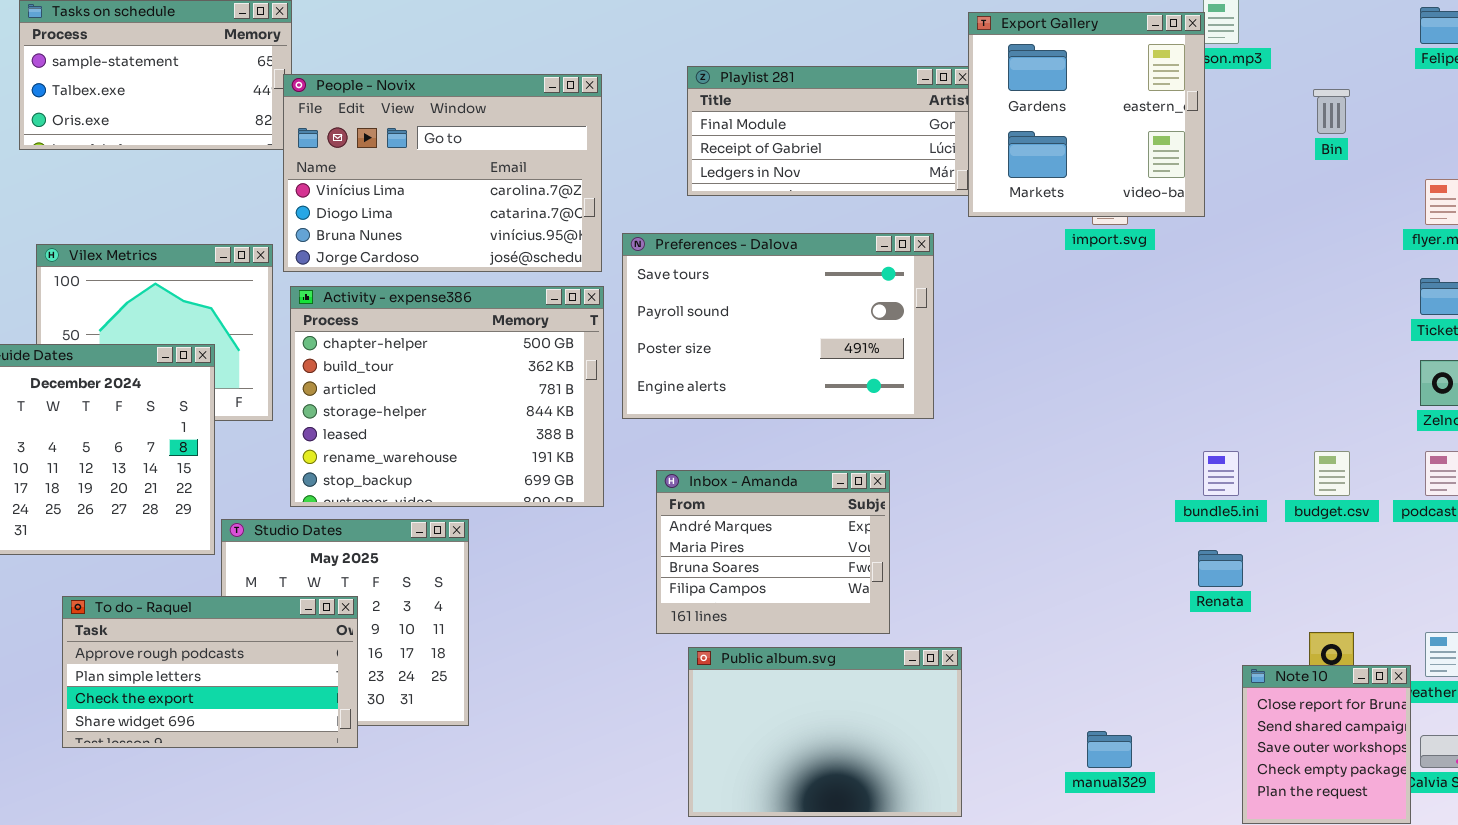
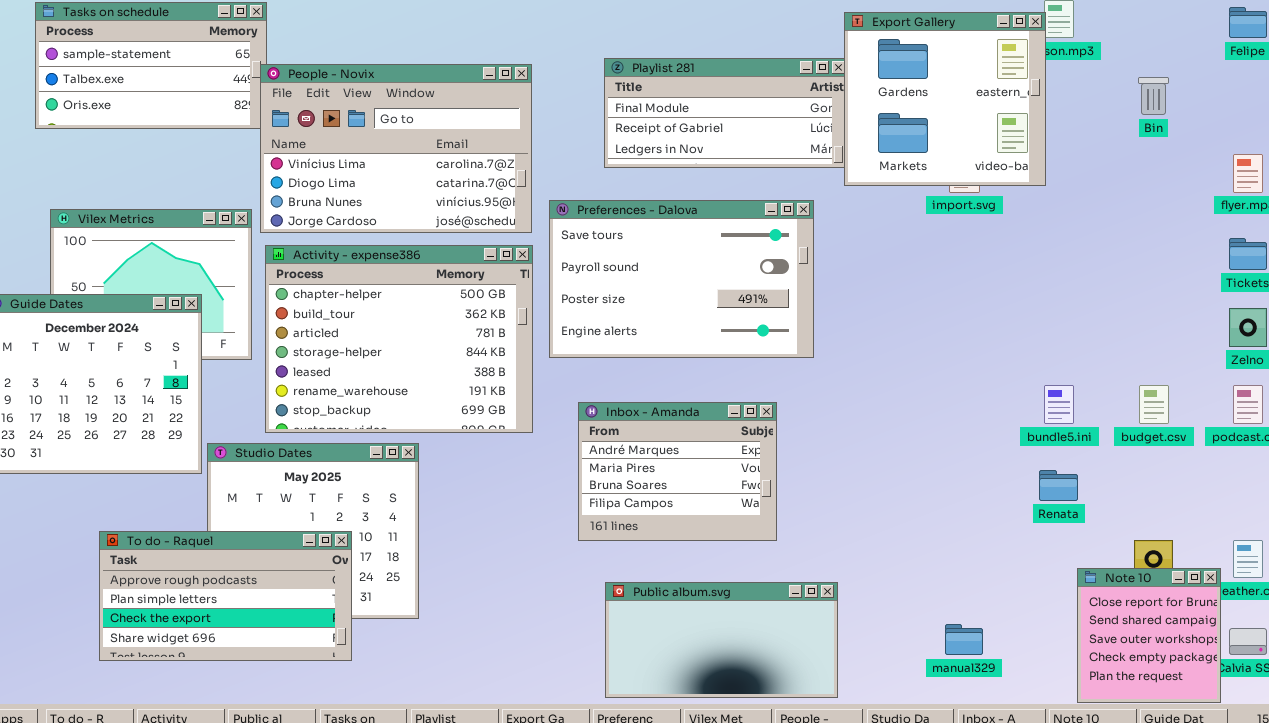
To do - Raquel: [62,596,358,748] -> [99,531,352,661], moved
Public album.svg: [688,647,962,817] -> [605,582,838,698], resized

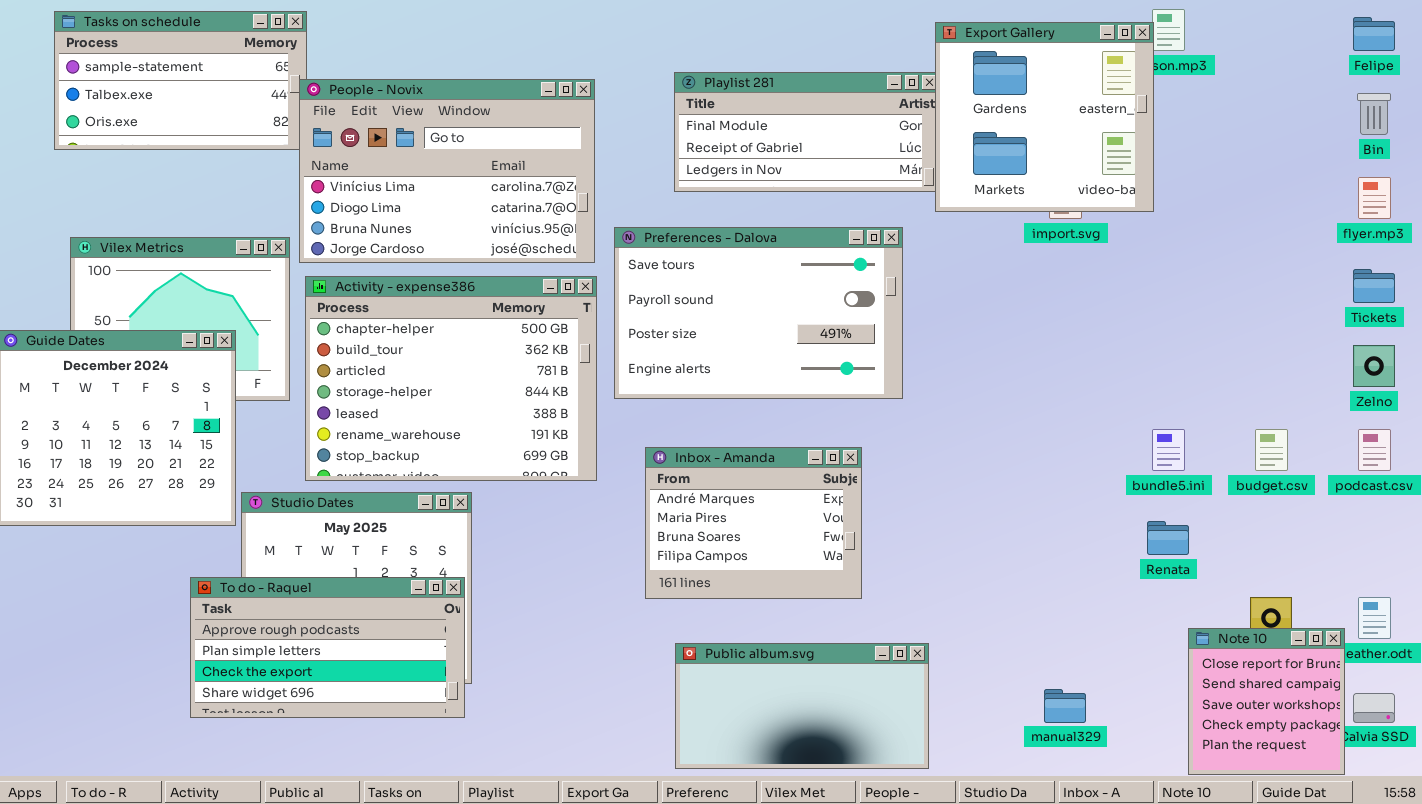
Bin: [1138,77,1169,115] -> [1357,93,1391,135], moved
To do - Raquel: [99,531,352,661] -> [190,577,465,718], moved

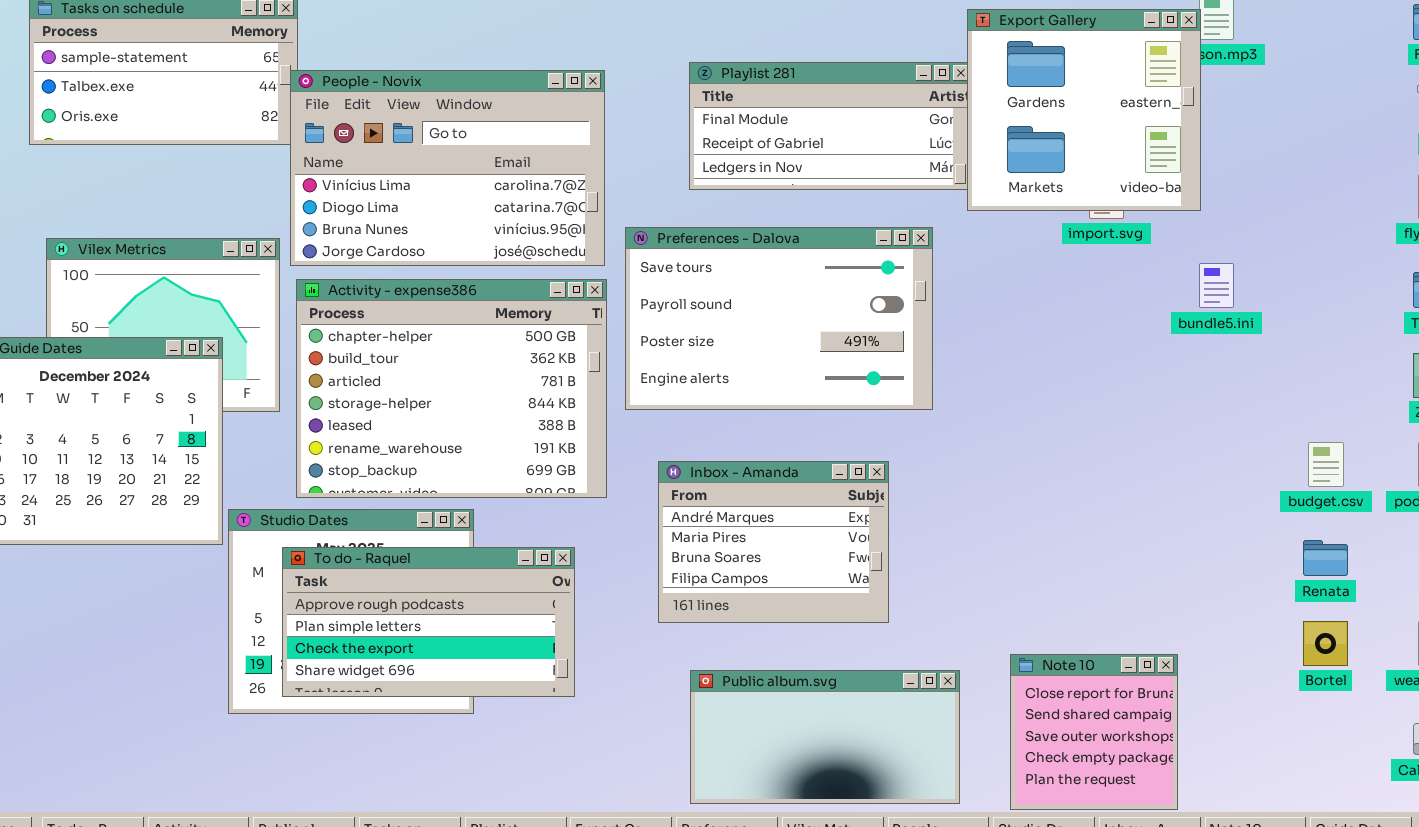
bundle5.ini: [1152,429,1185,471] -> [1199,263,1234,308], moved
Renata: [1147,521,1189,555] -> [1303,540,1348,576], moved
To do - Raquel: [190,577,465,718] -> [282,547,575,697], moved
Note 10: [1188,628,1345,775] -> [1010,654,1178,810], moved

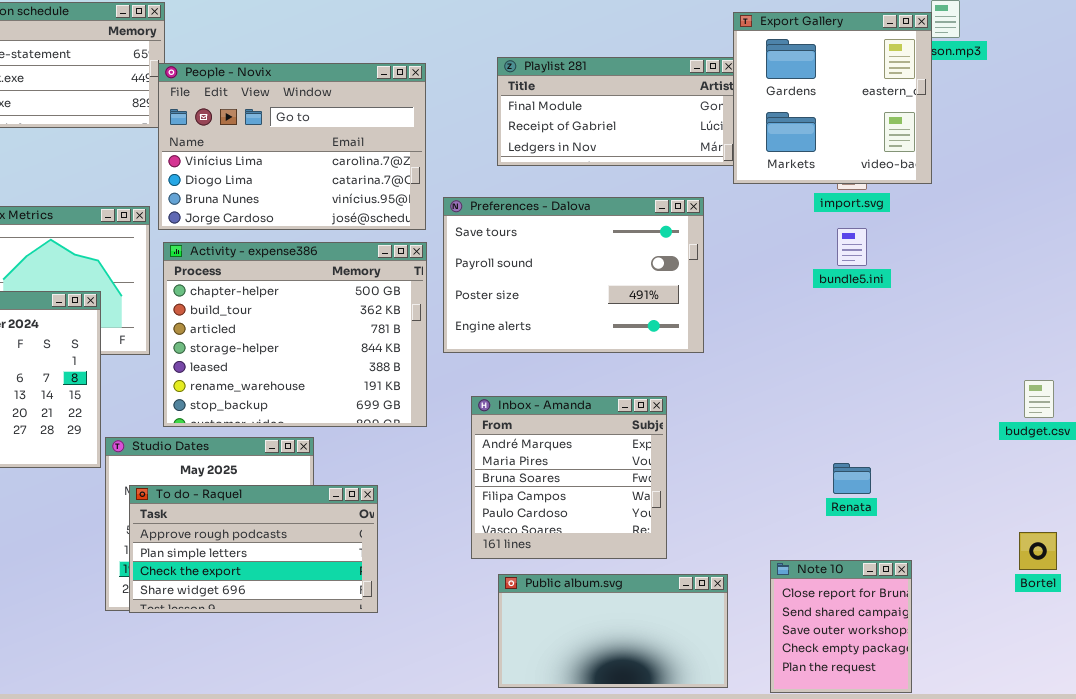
bundle5.ini: [1199,263,1234,308] -> [837,228,867,266], moved
Inbox - Amanda: [658,461,889,623] -> [471,396,667,559], resized
Renata: [1303,540,1348,576] -> [833,463,871,494], moved
To do - Raquel: [282,547,575,697] -> [129,485,378,613], moved

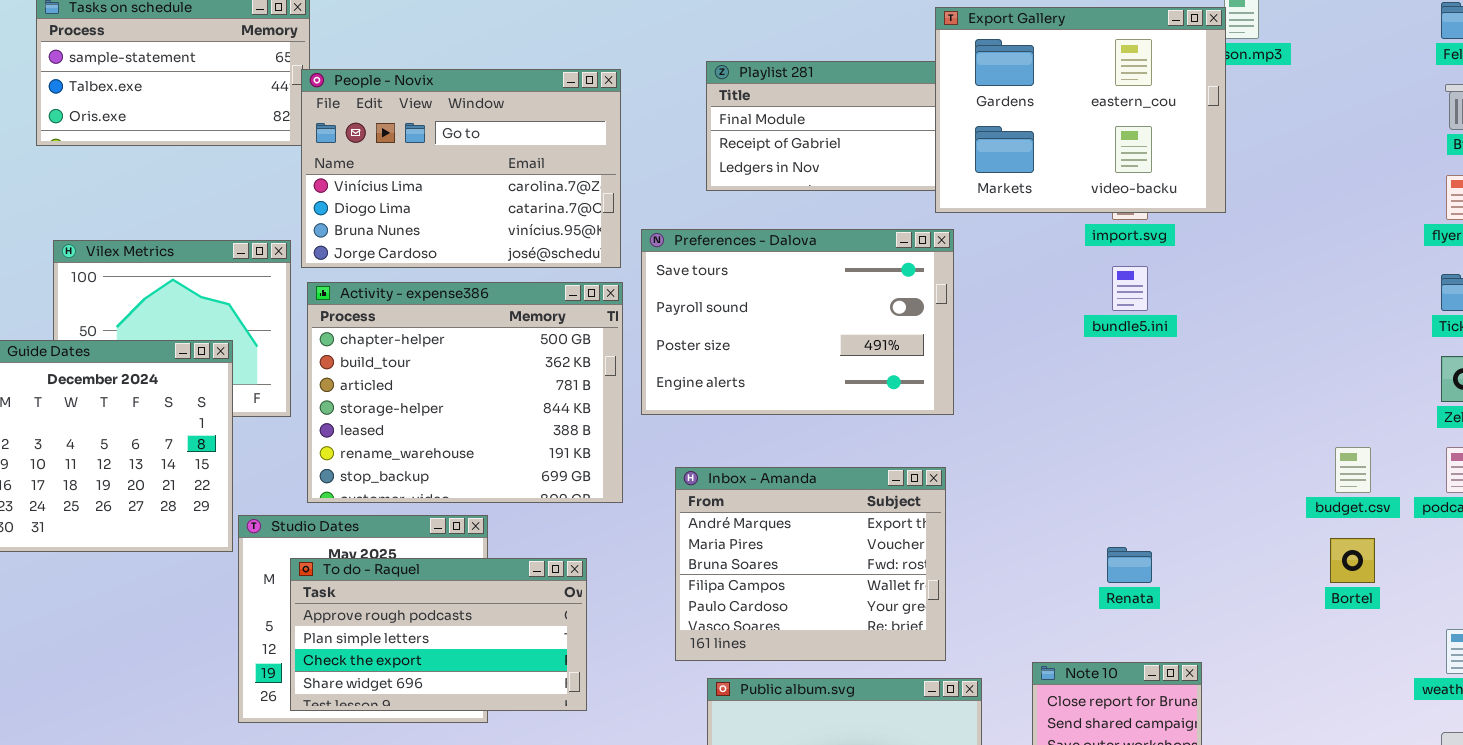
Export Gallery: [733,12,932,184] -> [935,7,1226,213], resized
Inbox - Amanda: [471,396,667,559] -> [675,467,946,661], resized
To do - Raquel: [129,485,378,613] -> [290,558,587,711], moved
Bortel: [1019,532,1057,570] -> [1330,538,1375,583], moved

